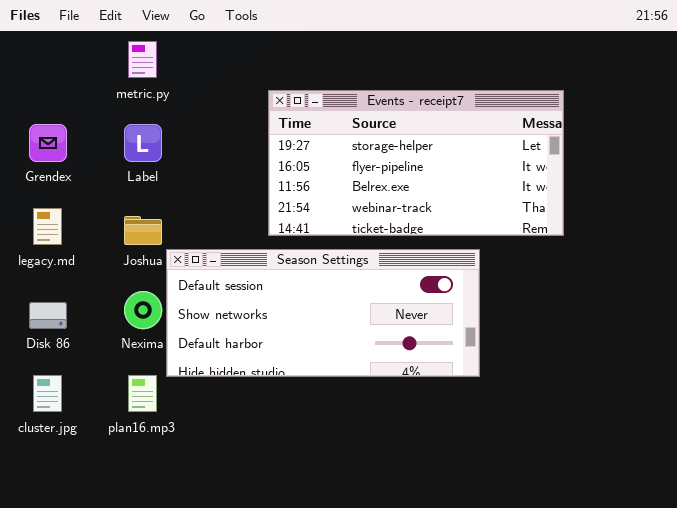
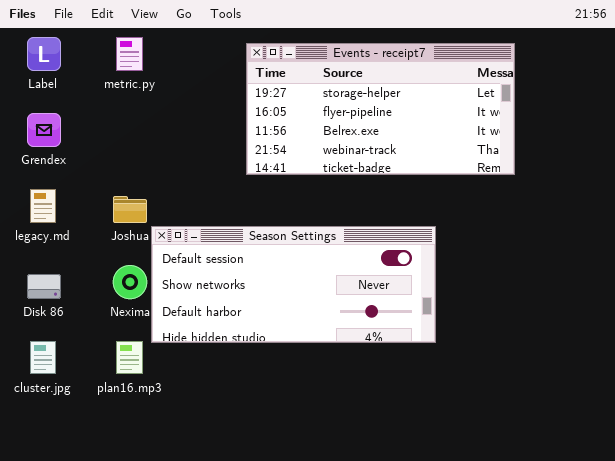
Events - receipt7: [268,90,564,236] -> [246,43,515,175], moved
Label: [124,124,162,162] -> [27,37,61,71], moved

